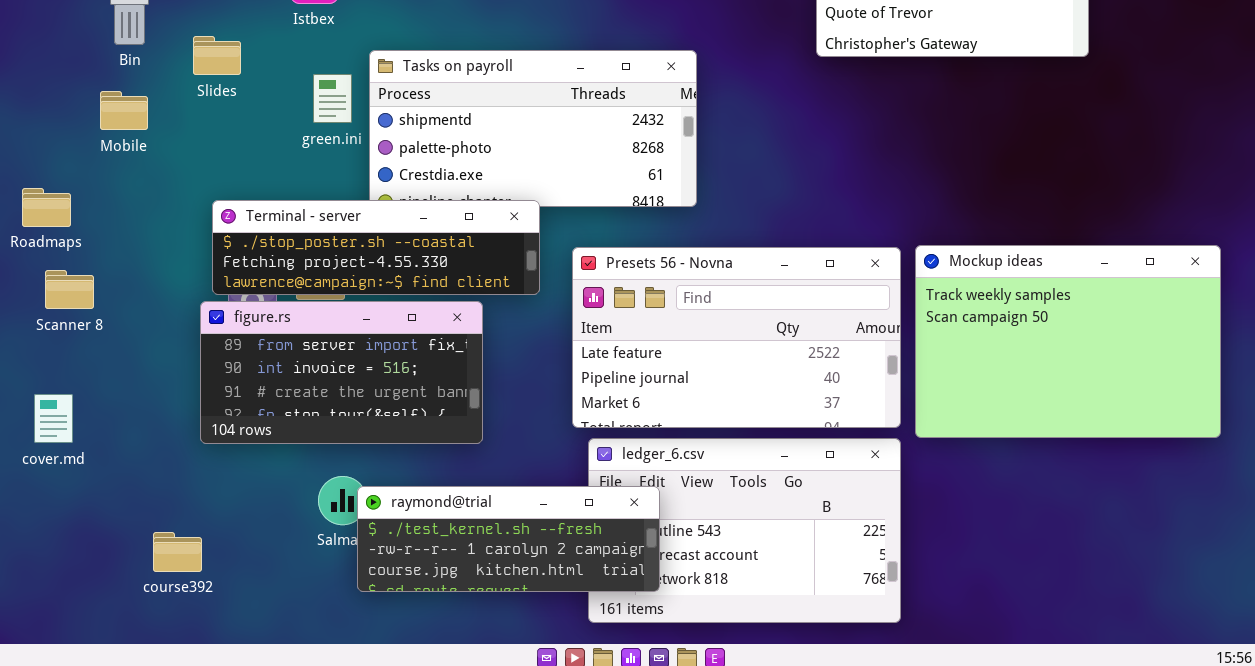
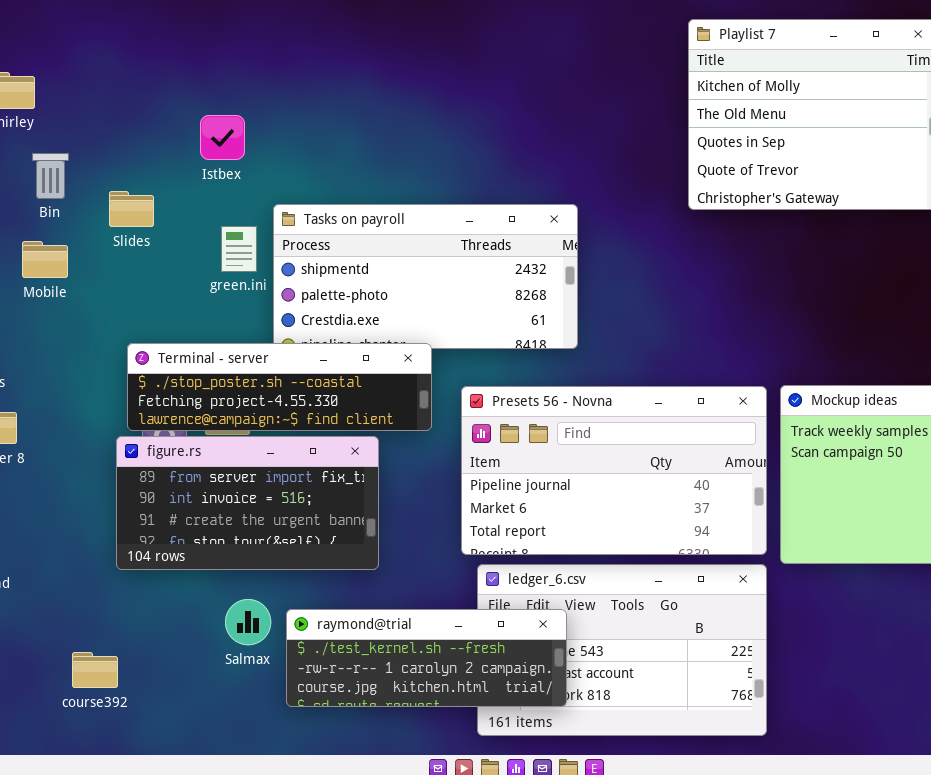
Presets 56 - Novna: [572,247,901,428] -> [461,386,767,555], scrolled down 1 row
raymond@trial: [357,486,660,592] -> [286,609,567,707], moved

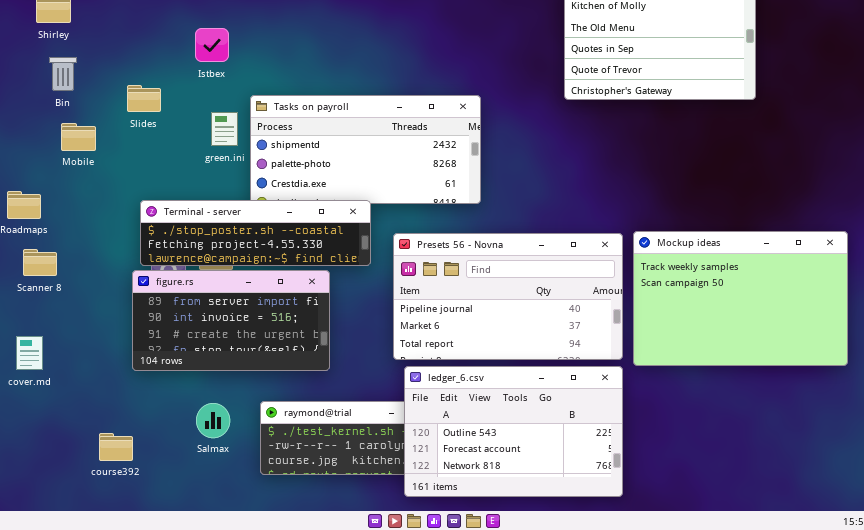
Bin: [32,153,69,199] -> [49,57,77,91], moved
ledger_6.csv: [477,564,767,736] -> [404,366,623,497], raised
Salmax: [225,599,271,645] -> [196,403,230,438], moved

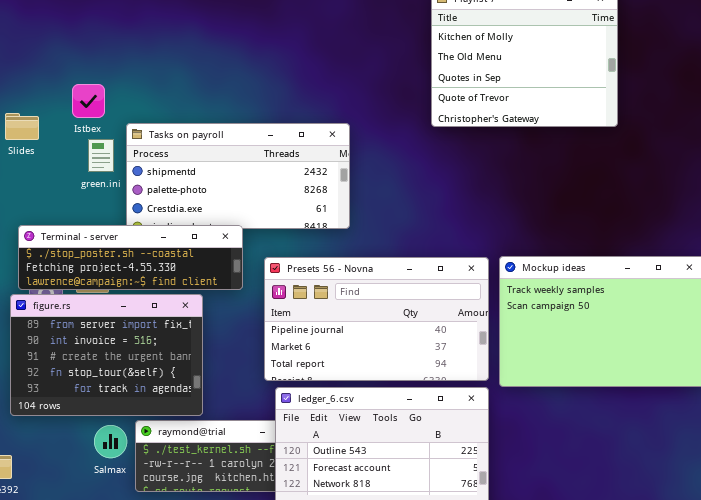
Istbex: [195,28,229,62] -> [72,84,105,118], moved
figure.rs: [132,270,330,371] -> [10,294,203,416], resized
Salmax: [196,403,230,438] -> [94,425,127,458], moved

